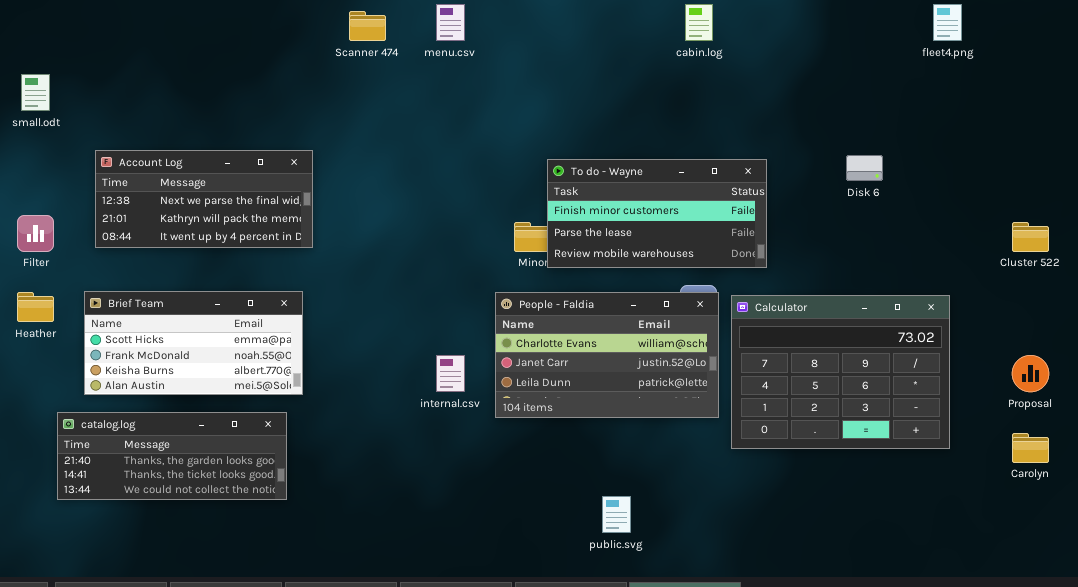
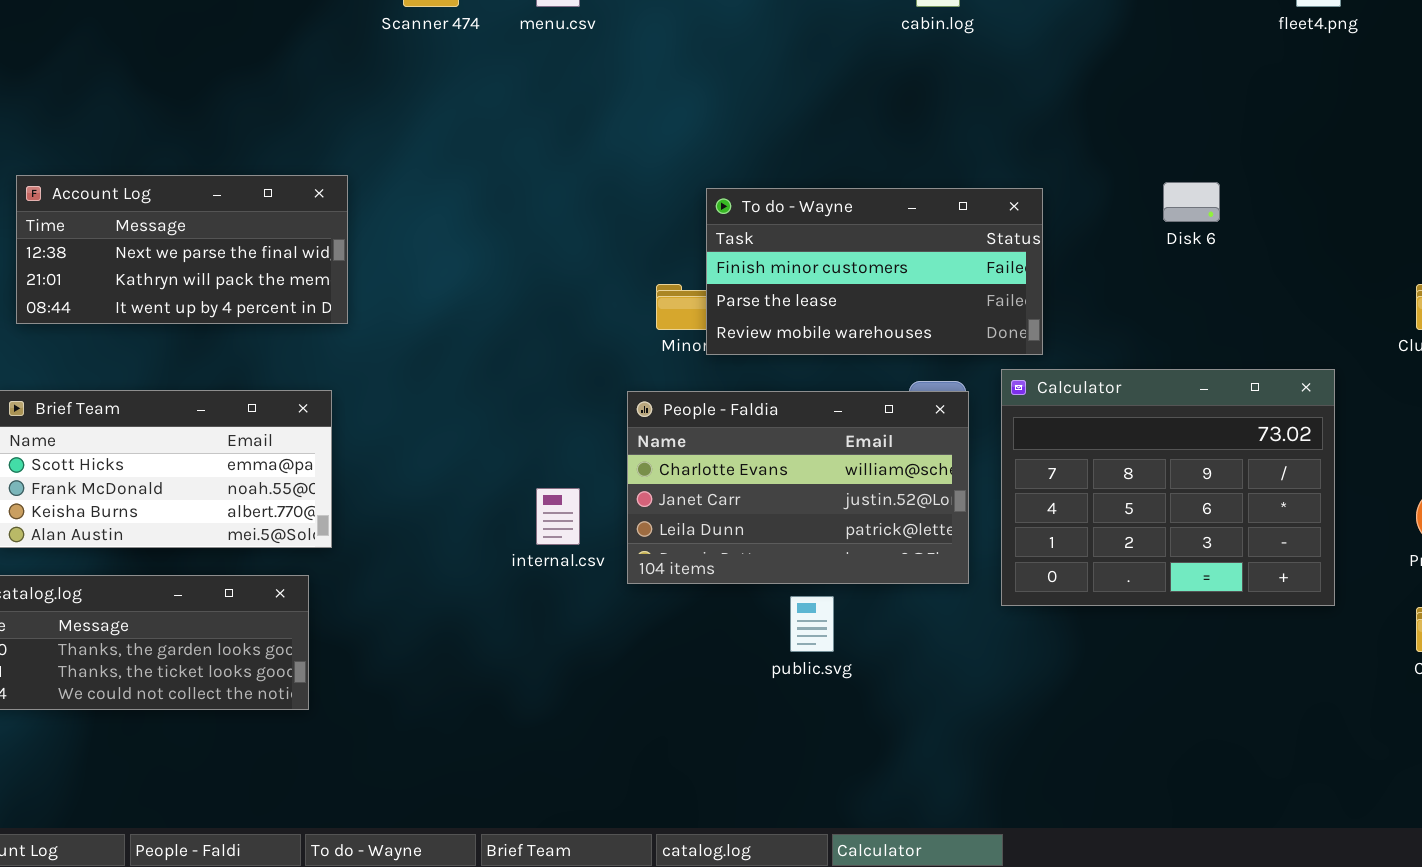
Calculator: [731,295,950,449] -> [1001,369,1335,606], moved
public.svg: [602,496,631,533] -> [790,596,834,652], moved

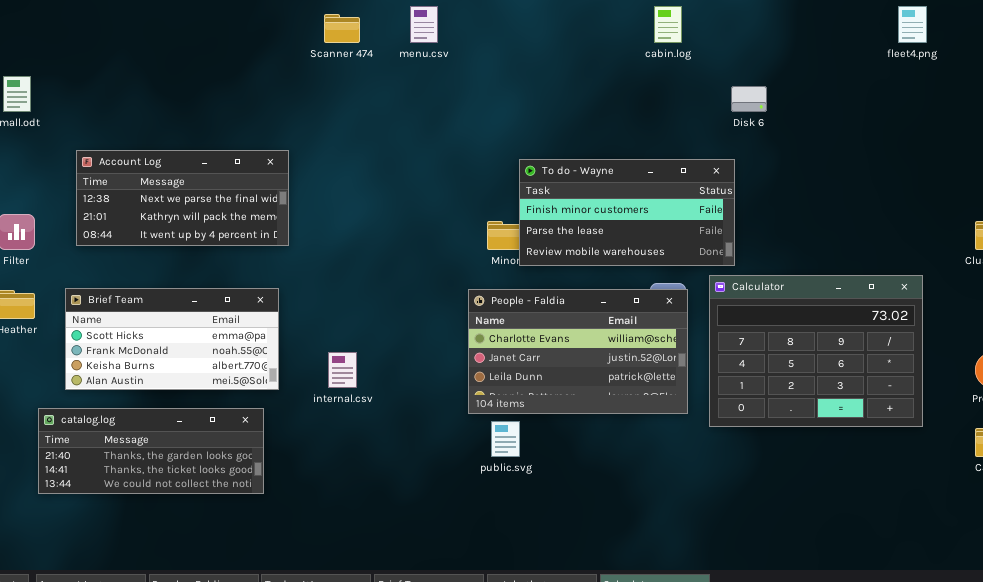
Disk 6: [1163,182,1220,222] -> [731,86,767,112], moved
internal.csv: [536,488,580,545] -> [328,352,357,388], moved
public.svg: [790,596,834,652] -> [491,421,520,457], moved

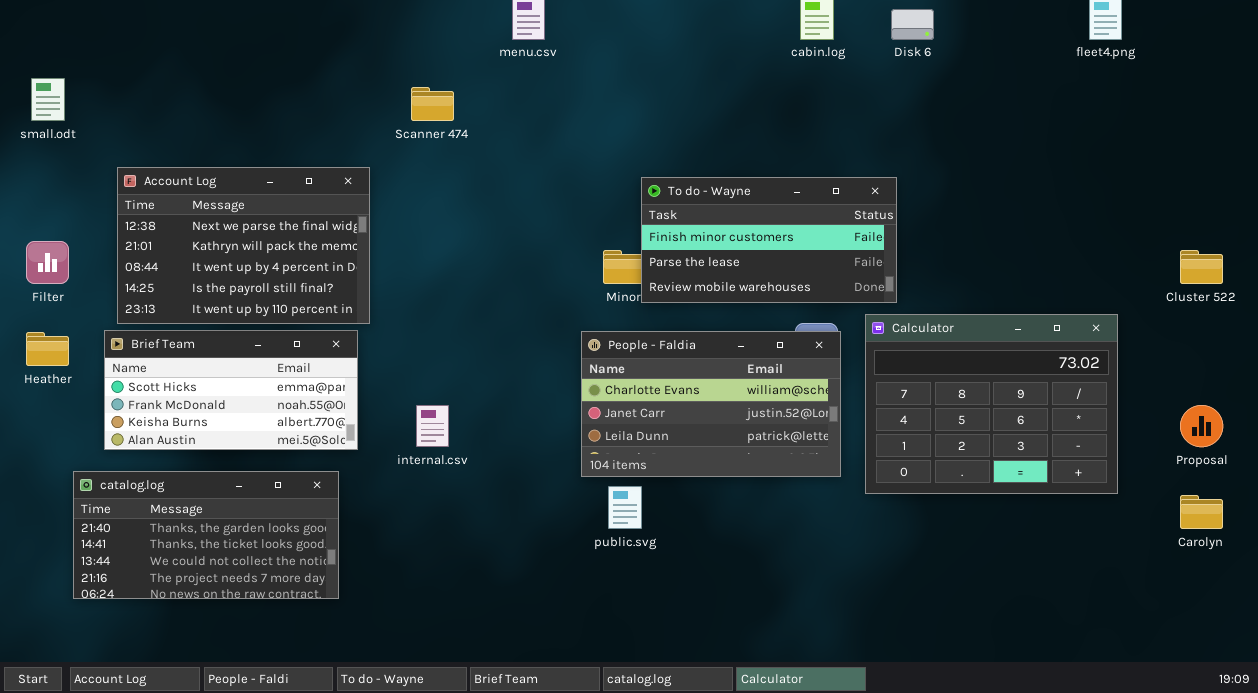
Scanner 474: [324,14,360,43] -> [411,87,454,121], moved
Disk 6: [731,86,767,112] -> [891,9,934,40], moved
Account Log: [76,150,289,246] -> [117,167,370,324], resized
catalog.log: [38,408,264,494] -> [73,471,339,599], resized

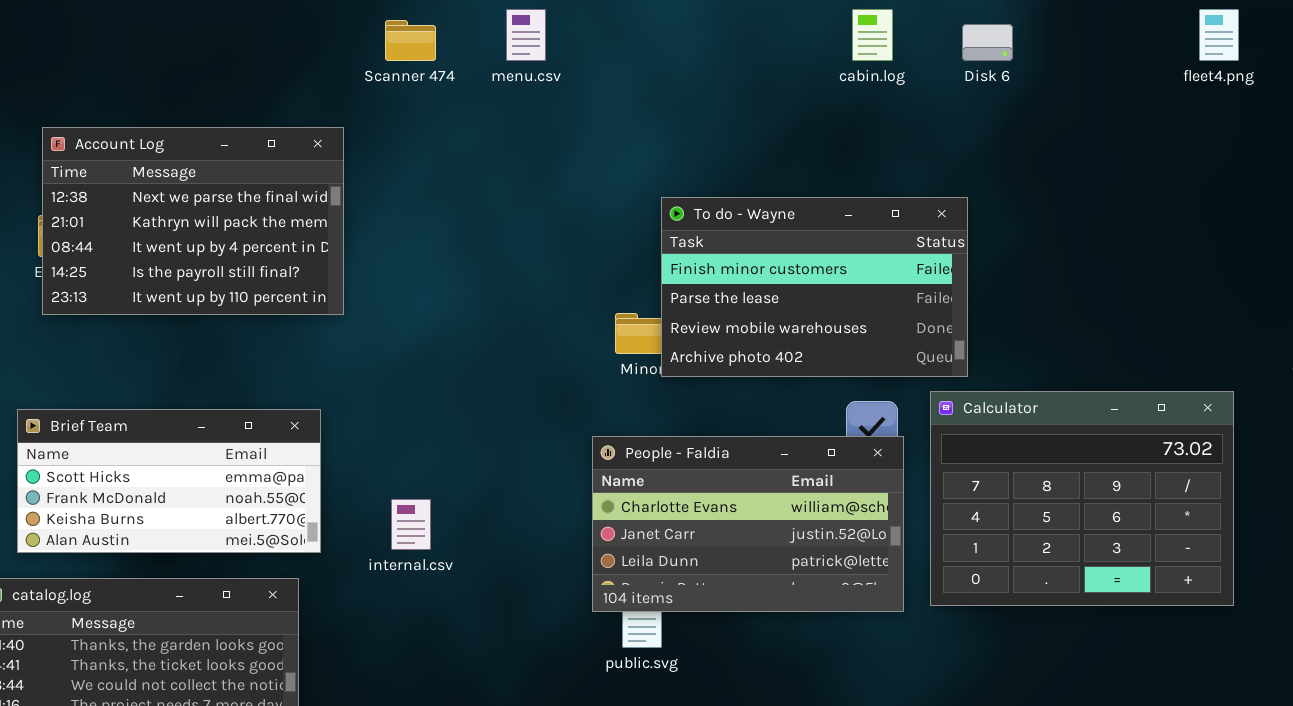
Scanner 474: [411,87,454,121] -> [385,20,436,61], moved
Account Log: [117,167,370,324] -> [42,127,344,315], moved
To do - Wayne: [641,177,897,303] -> [661,197,968,377], resized
People - Faldia: [581,331,841,477] -> [592,436,904,612], moved

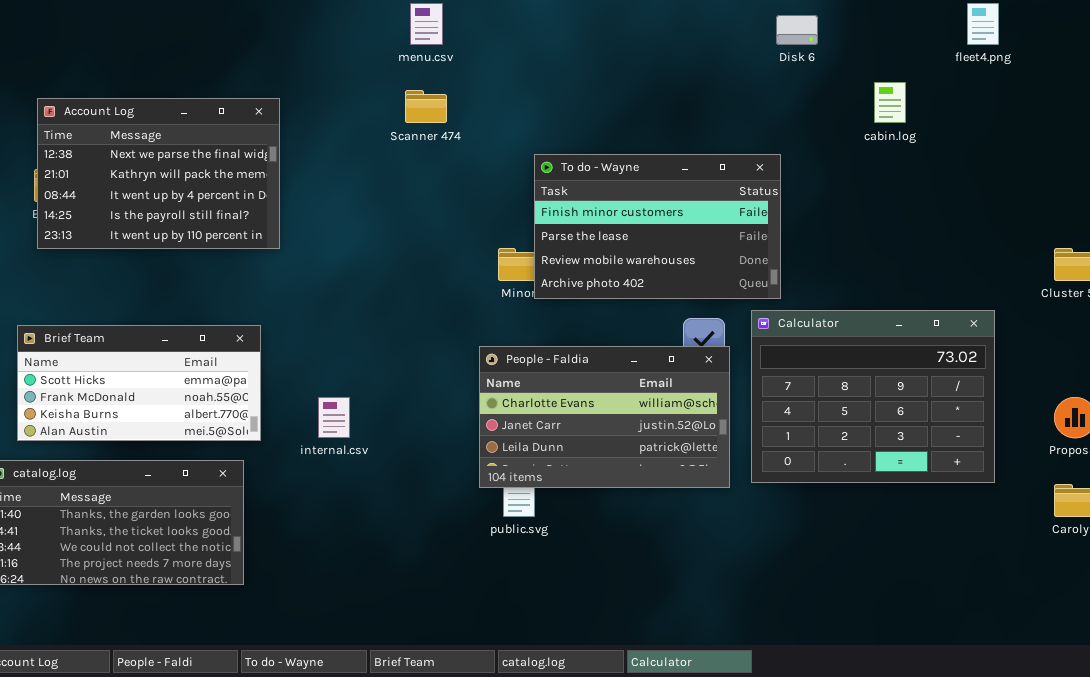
cabin.log: [852,9,893,61] -> [874,82,906,123], moved
Scanner 474: [385,20,436,61] -> [405,90,447,123], moved

